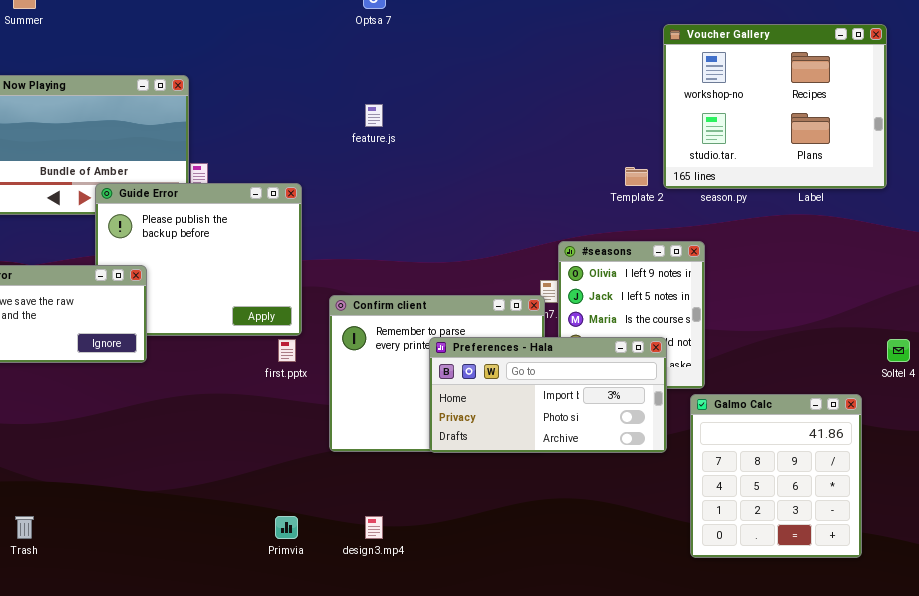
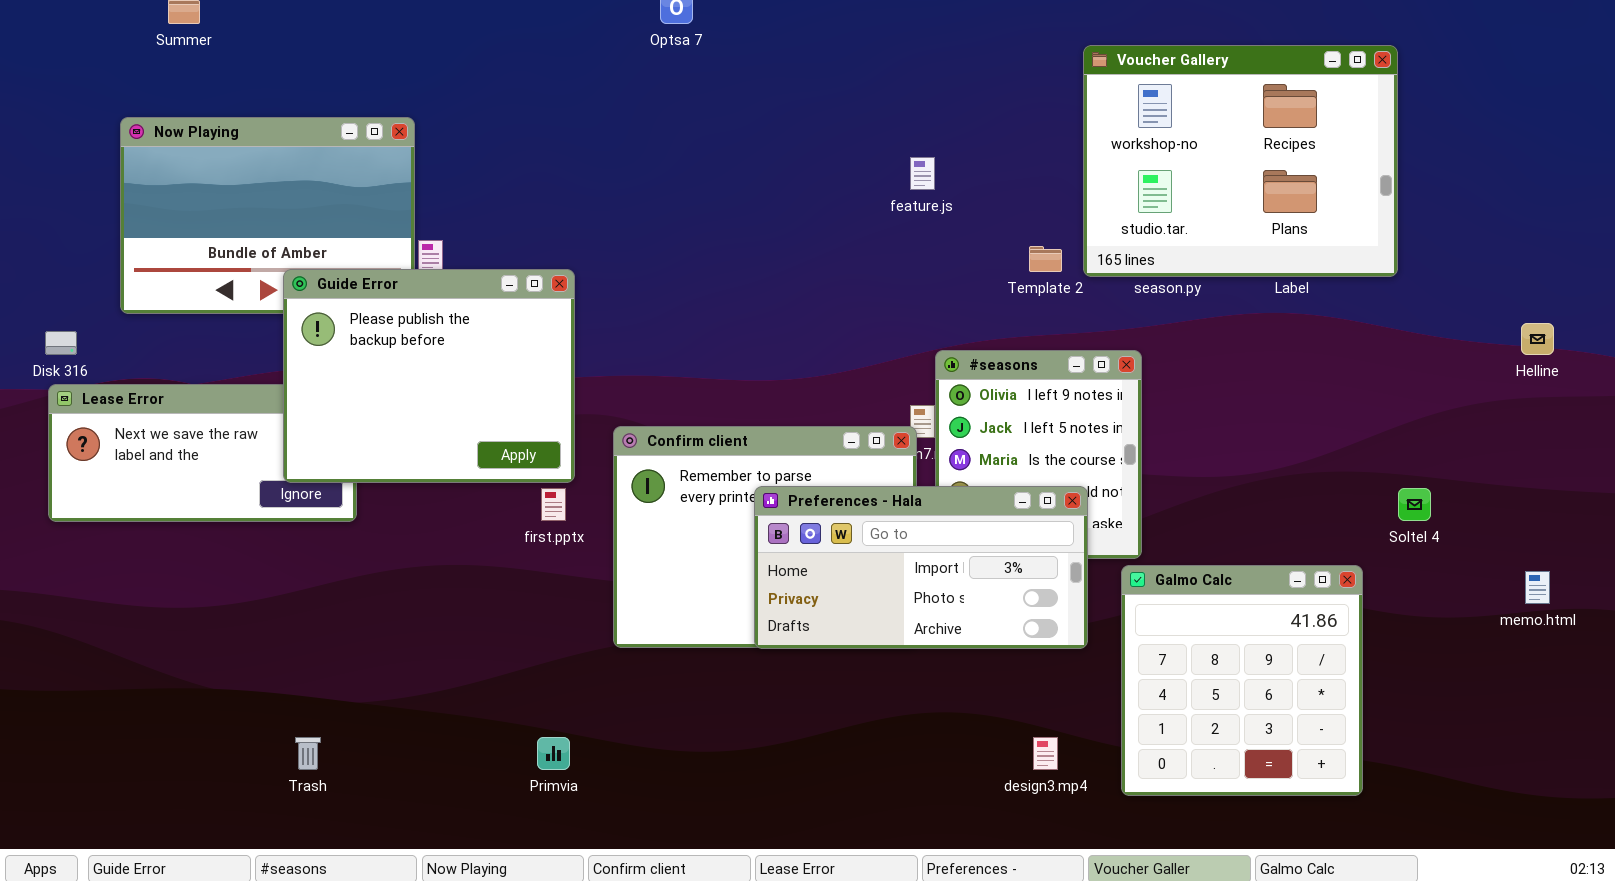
feature.js: [365,104,383,127] -> [910,157,935,190], moved
Guide Error: [95,183,302,336] -> [283,269,575,483], raised
Trash: [15,516,34,539] -> [295,737,321,770], moved
design3.mp4: [365,516,383,539] -> [1033,737,1058,770], moved

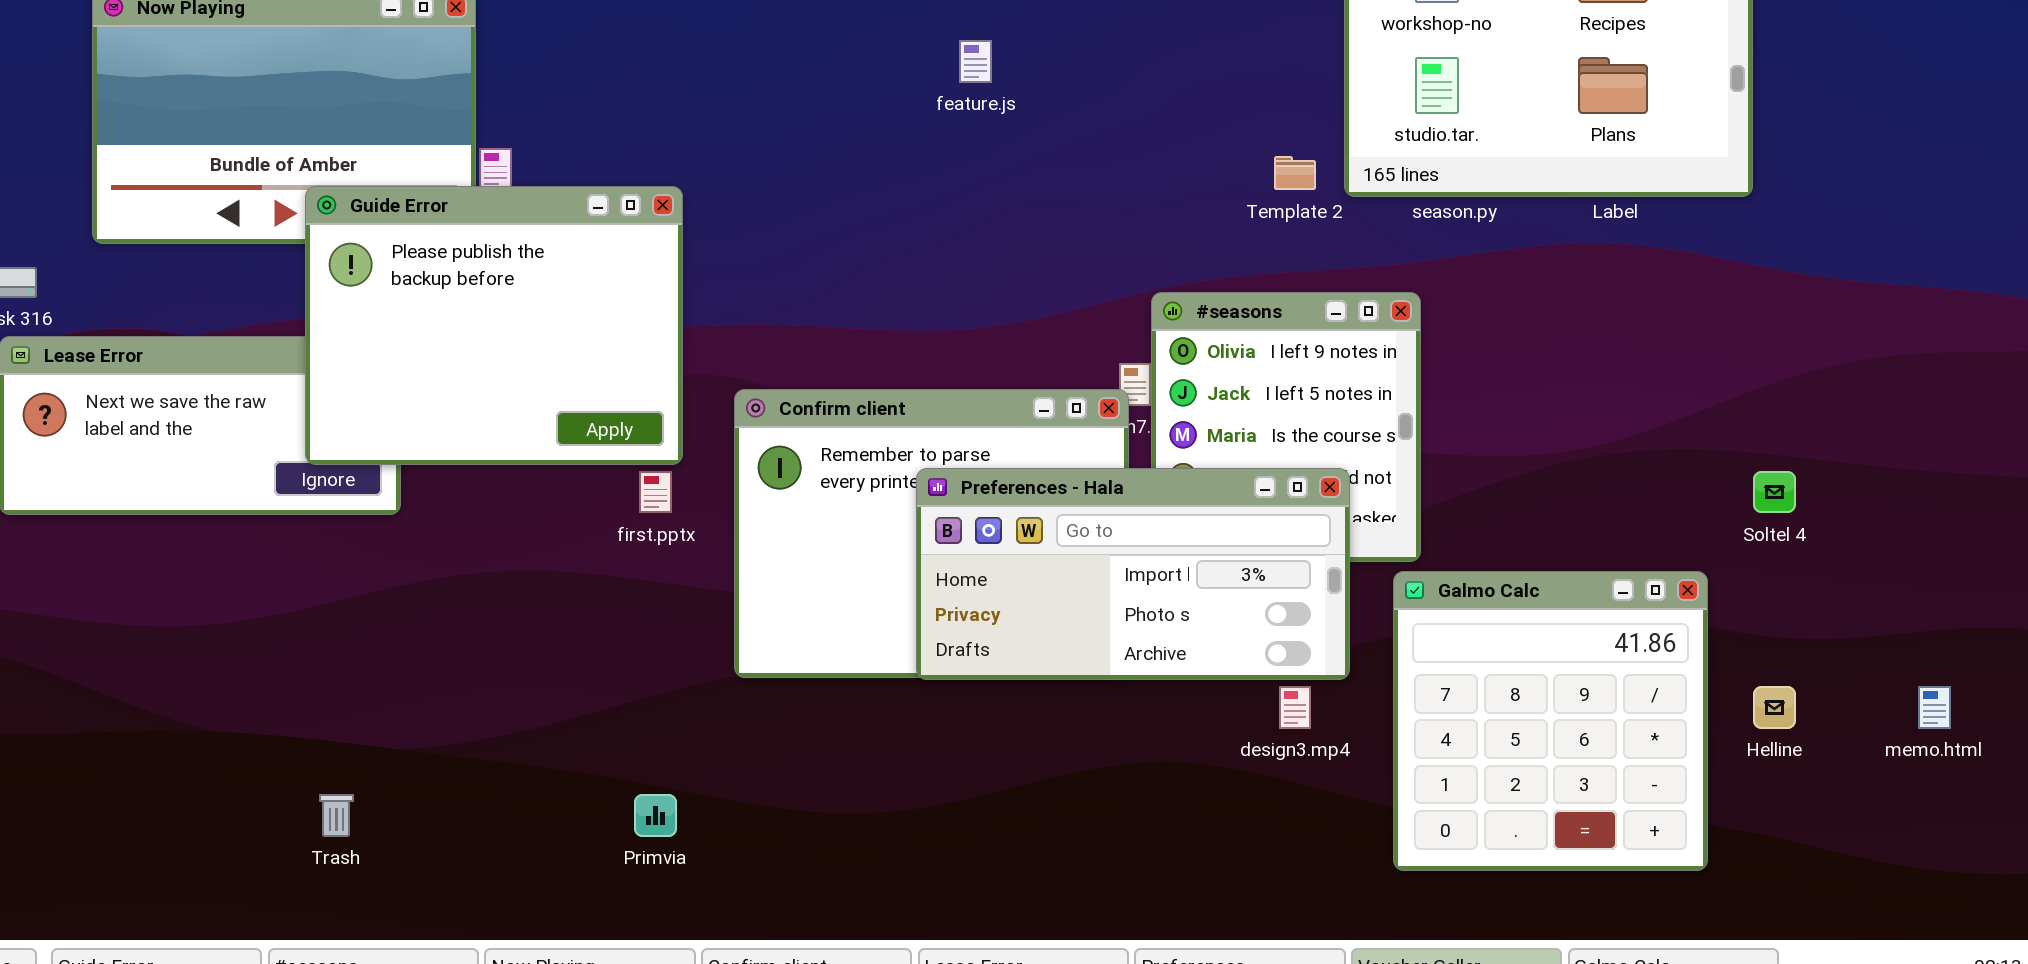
feature.js: [910,157,935,190] -> [959,40,992,83], moved
Helline: [1521,323,1554,355] -> [1753,686,1796,729], moved
memo.html: [1525,571,1550,604] -> [1918,686,1951,729], moved
design3.mp4: [1033,737,1058,770] -> [1279,686,1311,729], moved

